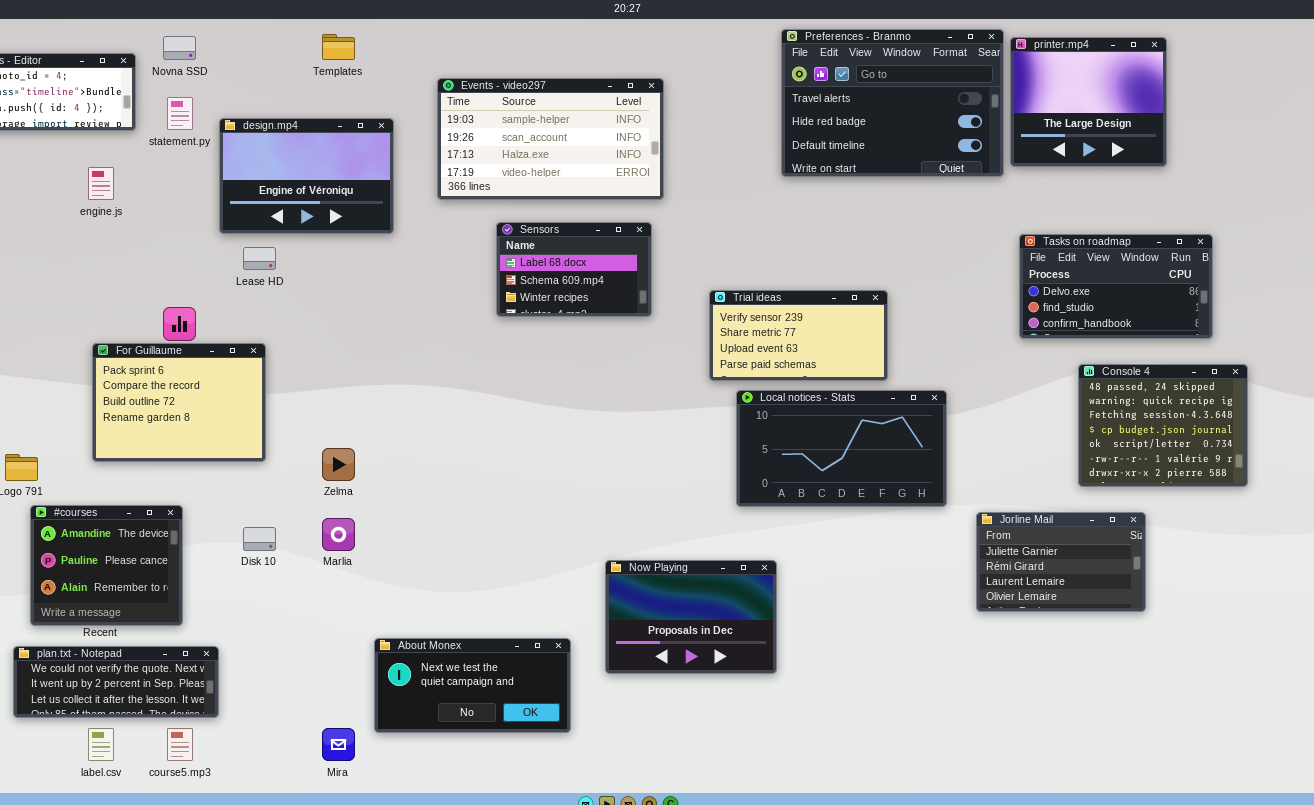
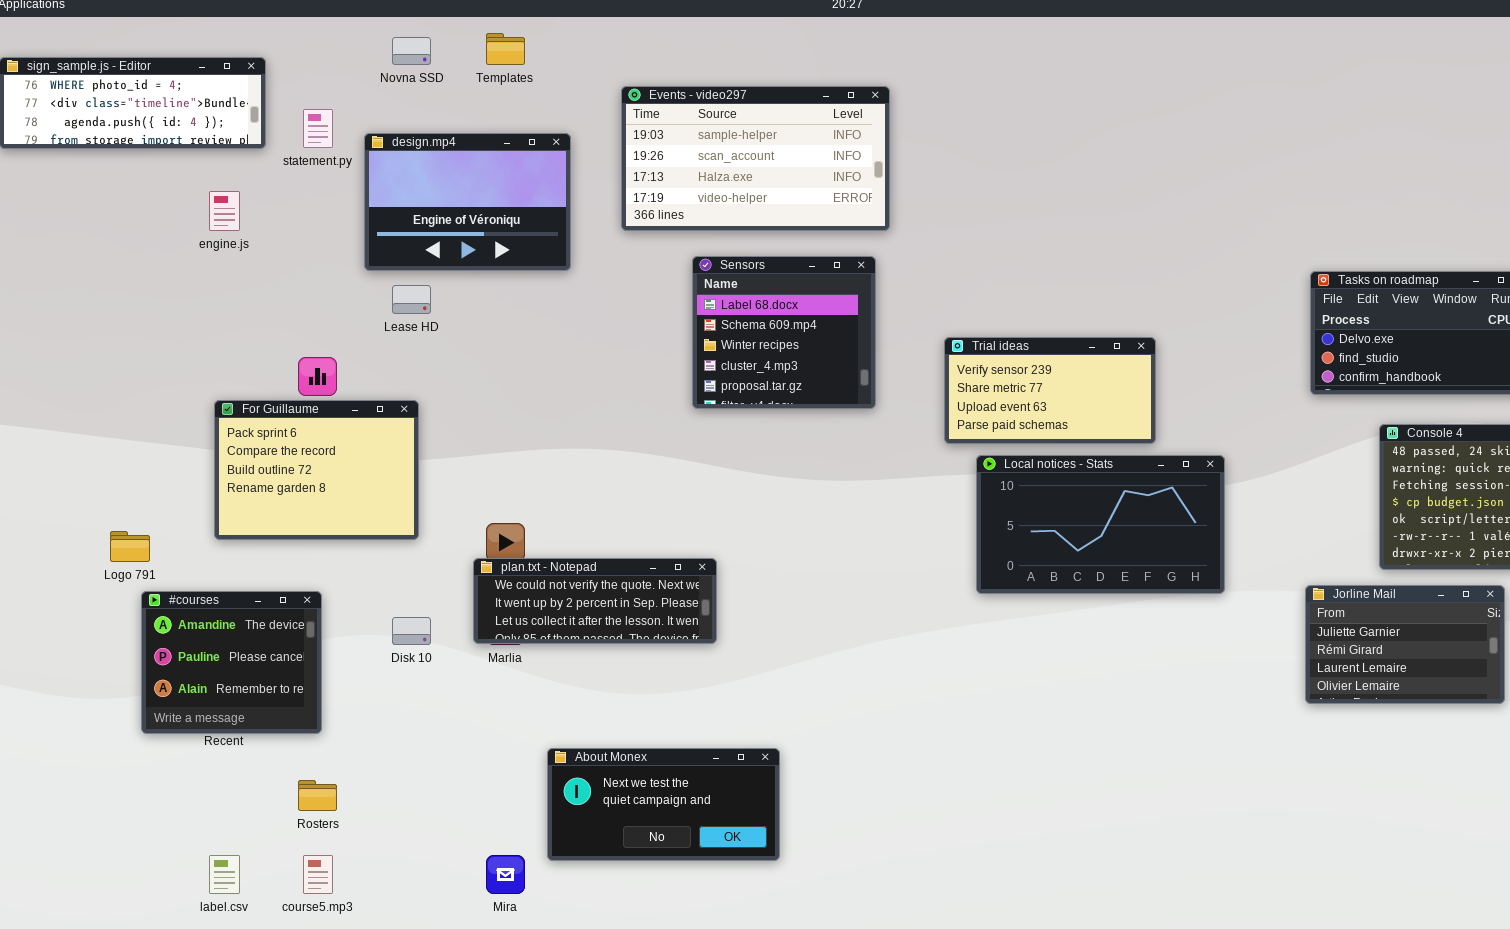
Preferences - Branmo: [781,29,1004,177] -> none, closed
Novna SSD: [163,36,196,60] -> [392,37,431,65], moved
printer.mp4: [1010,37,1167,167] -> none, closed
Sensors: [496,222,652,317] -> [692,256,876,409], resized
Jorline Mail: [976,512,1146,612] -> [1305,585,1505,704], moved
Now Playing: [605,560,777,674] -> none, closed
plan.txt - Notepad: [13,646,219,718] -> [473,558,717,644], moved

